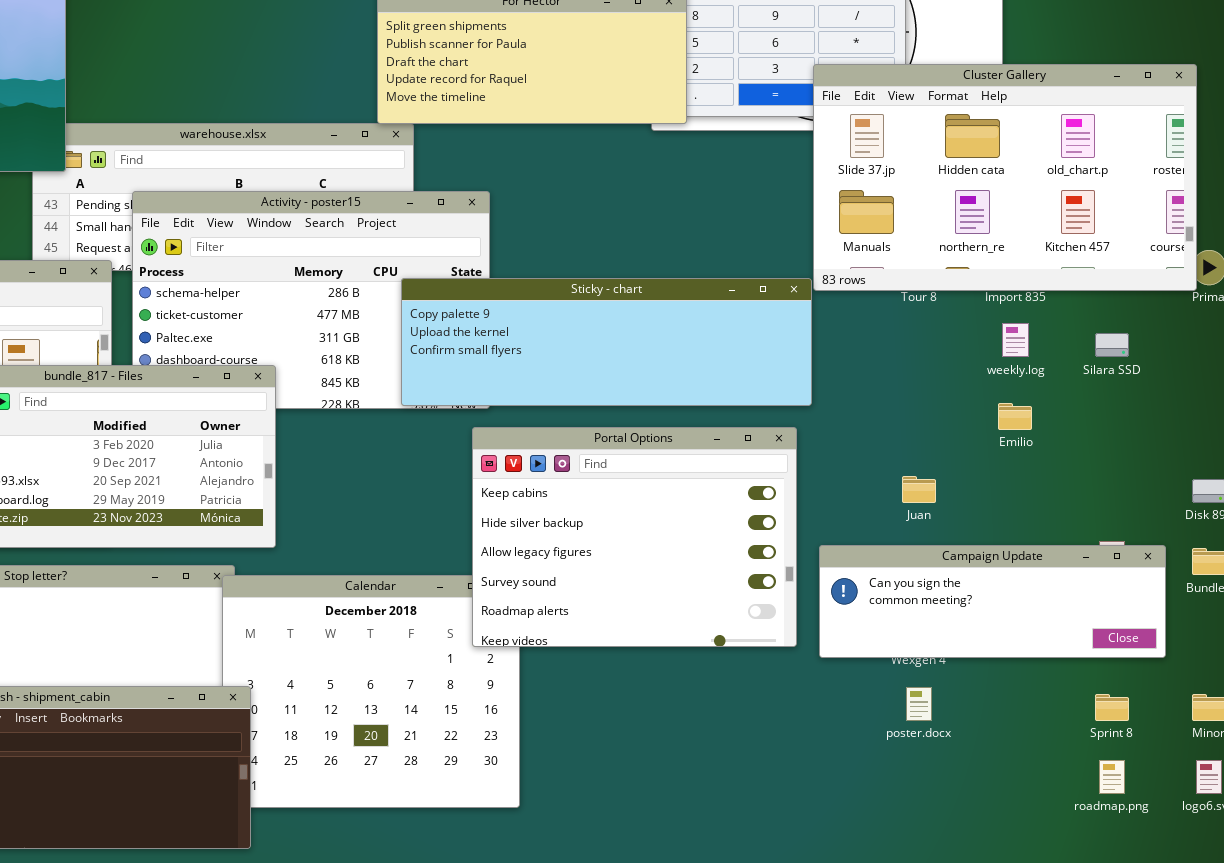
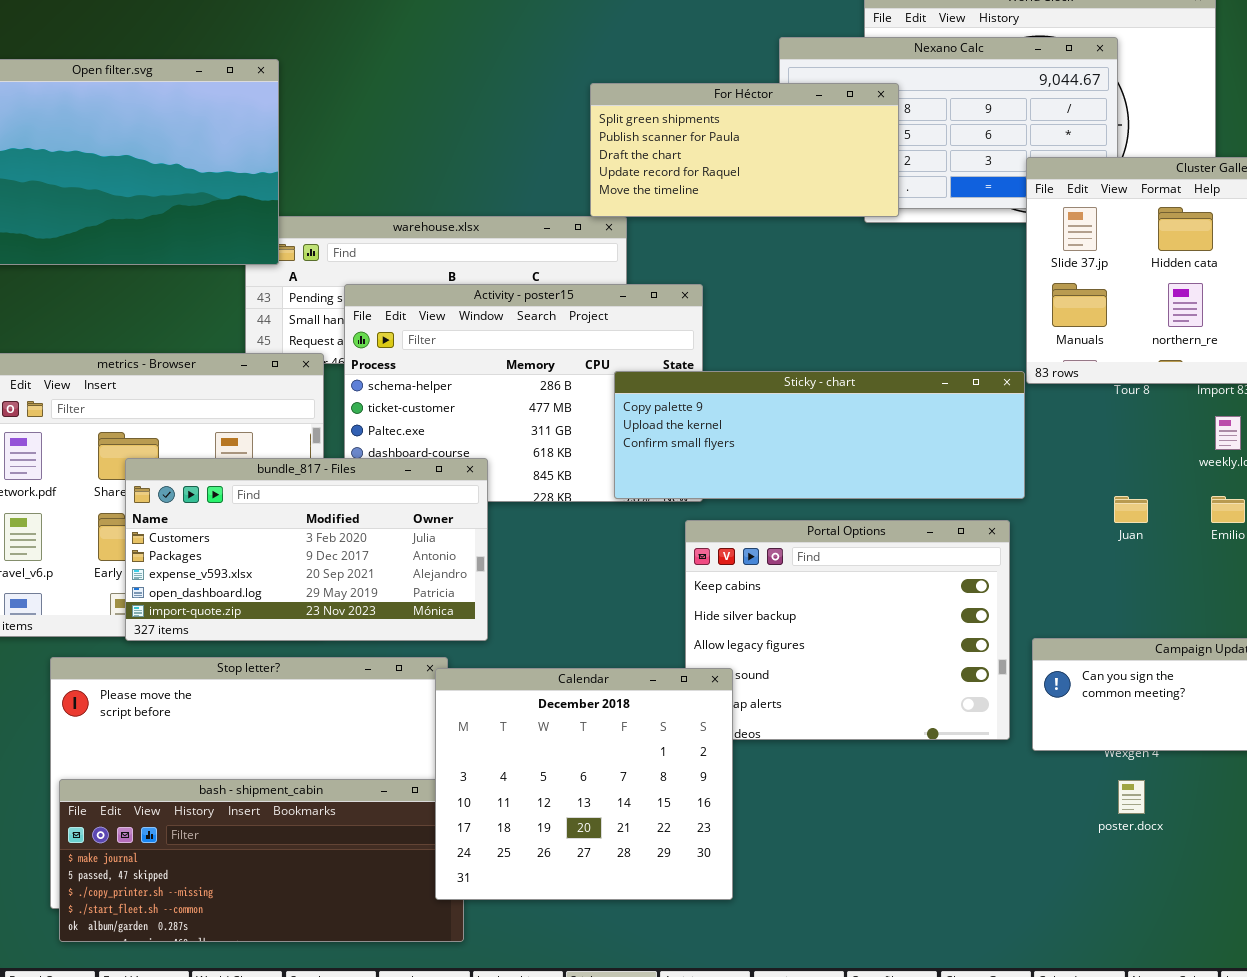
Juan: [902,476,936,503] -> [1114,496,1148,523], moved
Calendar: [222,575,520,808] -> [435,668,733,900], raised

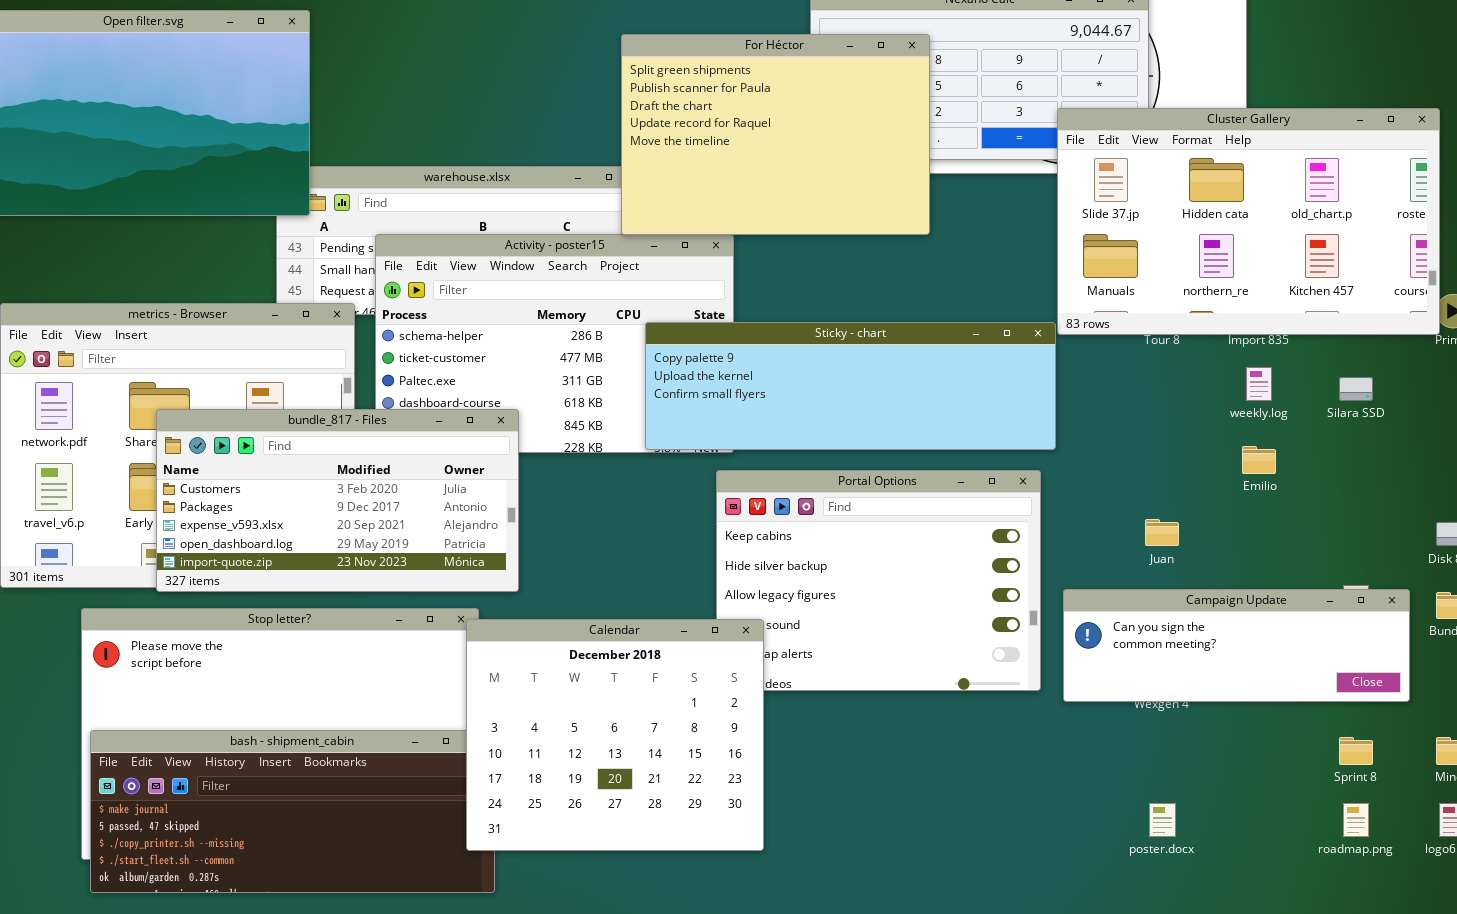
For Héctor: [590,83,899,217] -> [621,34,930,235], resized
Juan: [1114,496,1148,523] -> [1145,519,1179,546], moved
poster.docx: [1118,780,1145,814] -> [1149,803,1176,837], moved

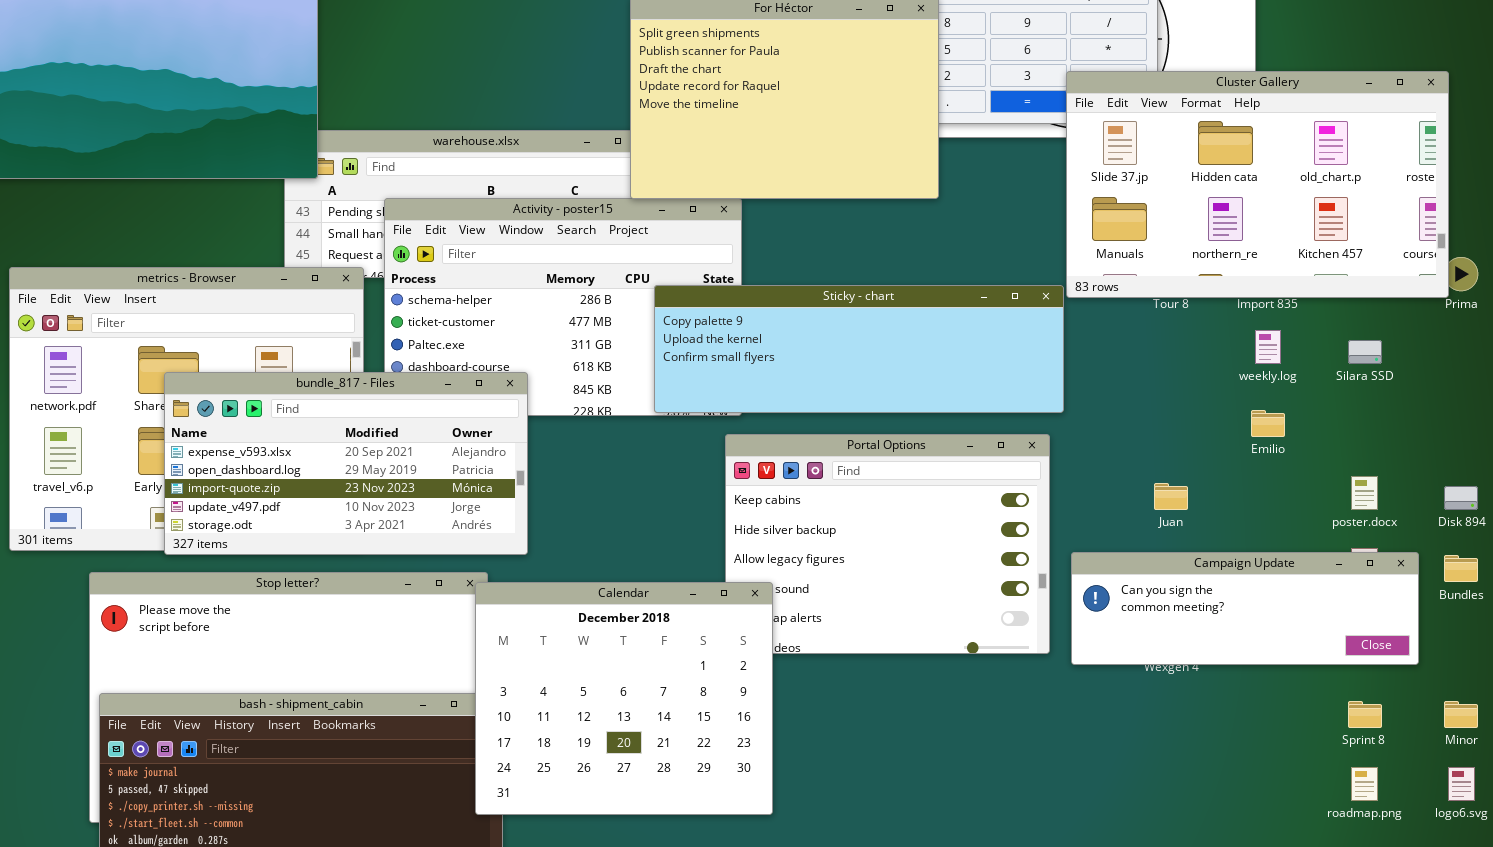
bundle_817 - Files: [156,409,519,592] -> [164,372,528,555], scrolled down 2 rows
poster.docx: [1149,803,1176,837] -> [1351,476,1378,510], moved

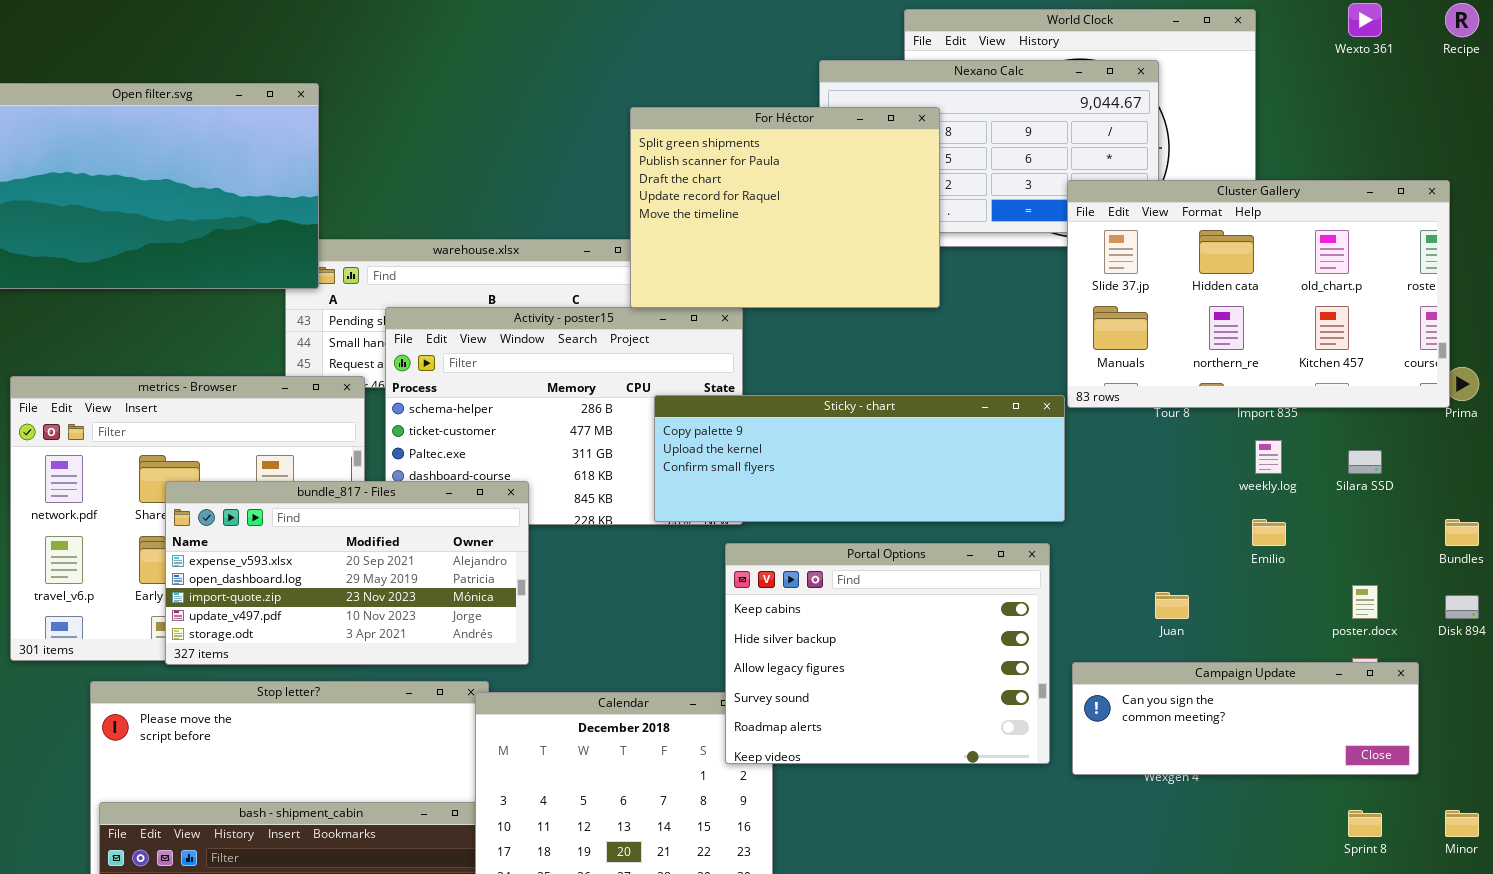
Portal Options: [725,434,1050,654] -> [725,543,1050,764], raised
Bundles: [1444,555,1478,582] -> [1445,519,1479,546], moved

